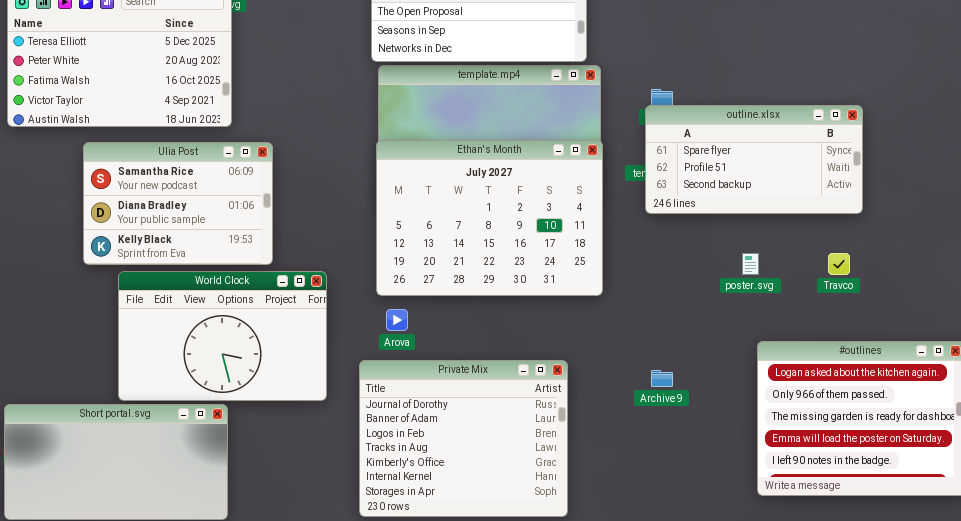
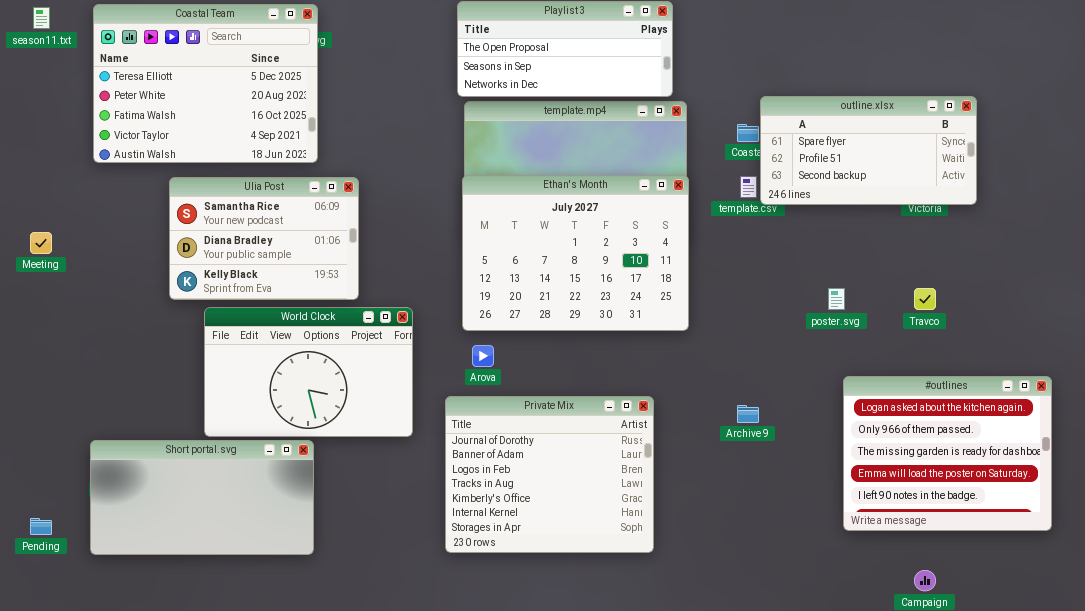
outline.xlsx: [645,105,863,214] -> [760,96,977,205], moved

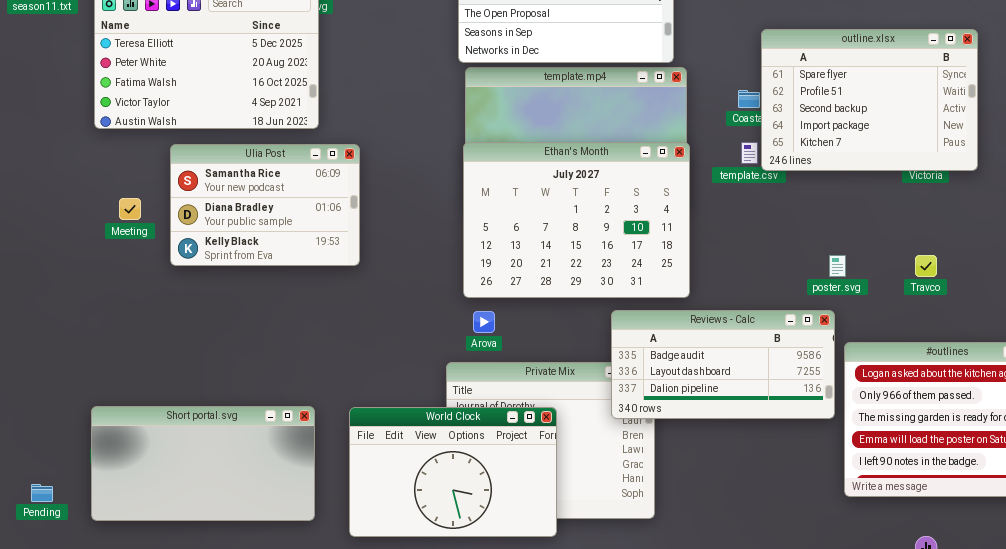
outline.xlsx: [760,96,977,205] -> [761,29,978,171], resized
Meeting: [30,232,52,254] -> [119,198,141,220], moved
World Clock: [204,307,413,437] -> [349,407,557,537], moved
Reviews - Calc: none -> [611,310,835,419], opened

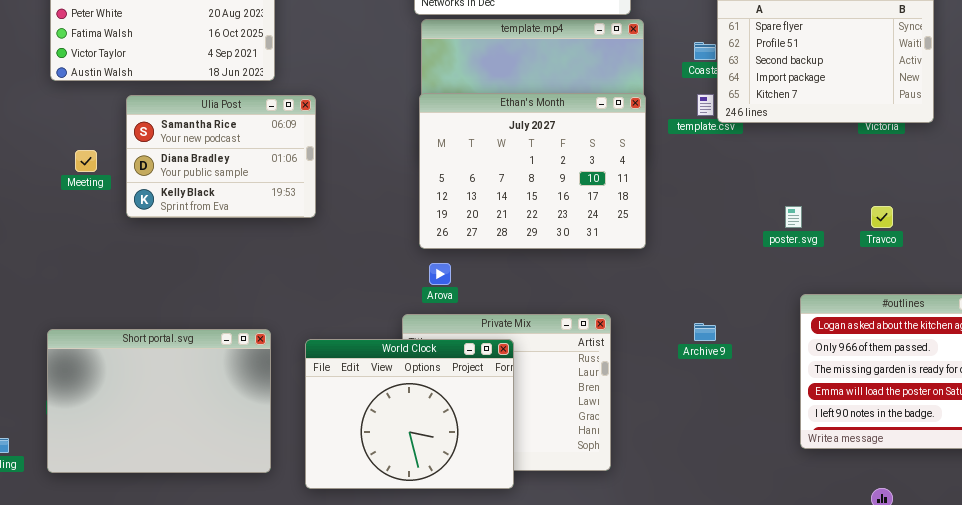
Reviews - Calc: [611,310,835,419] -> none, closed
Short portal.svg: [91,406,315,521] -> [47,329,271,473], resized
World Clock: [349,407,557,537] -> [305,339,514,489], resized

